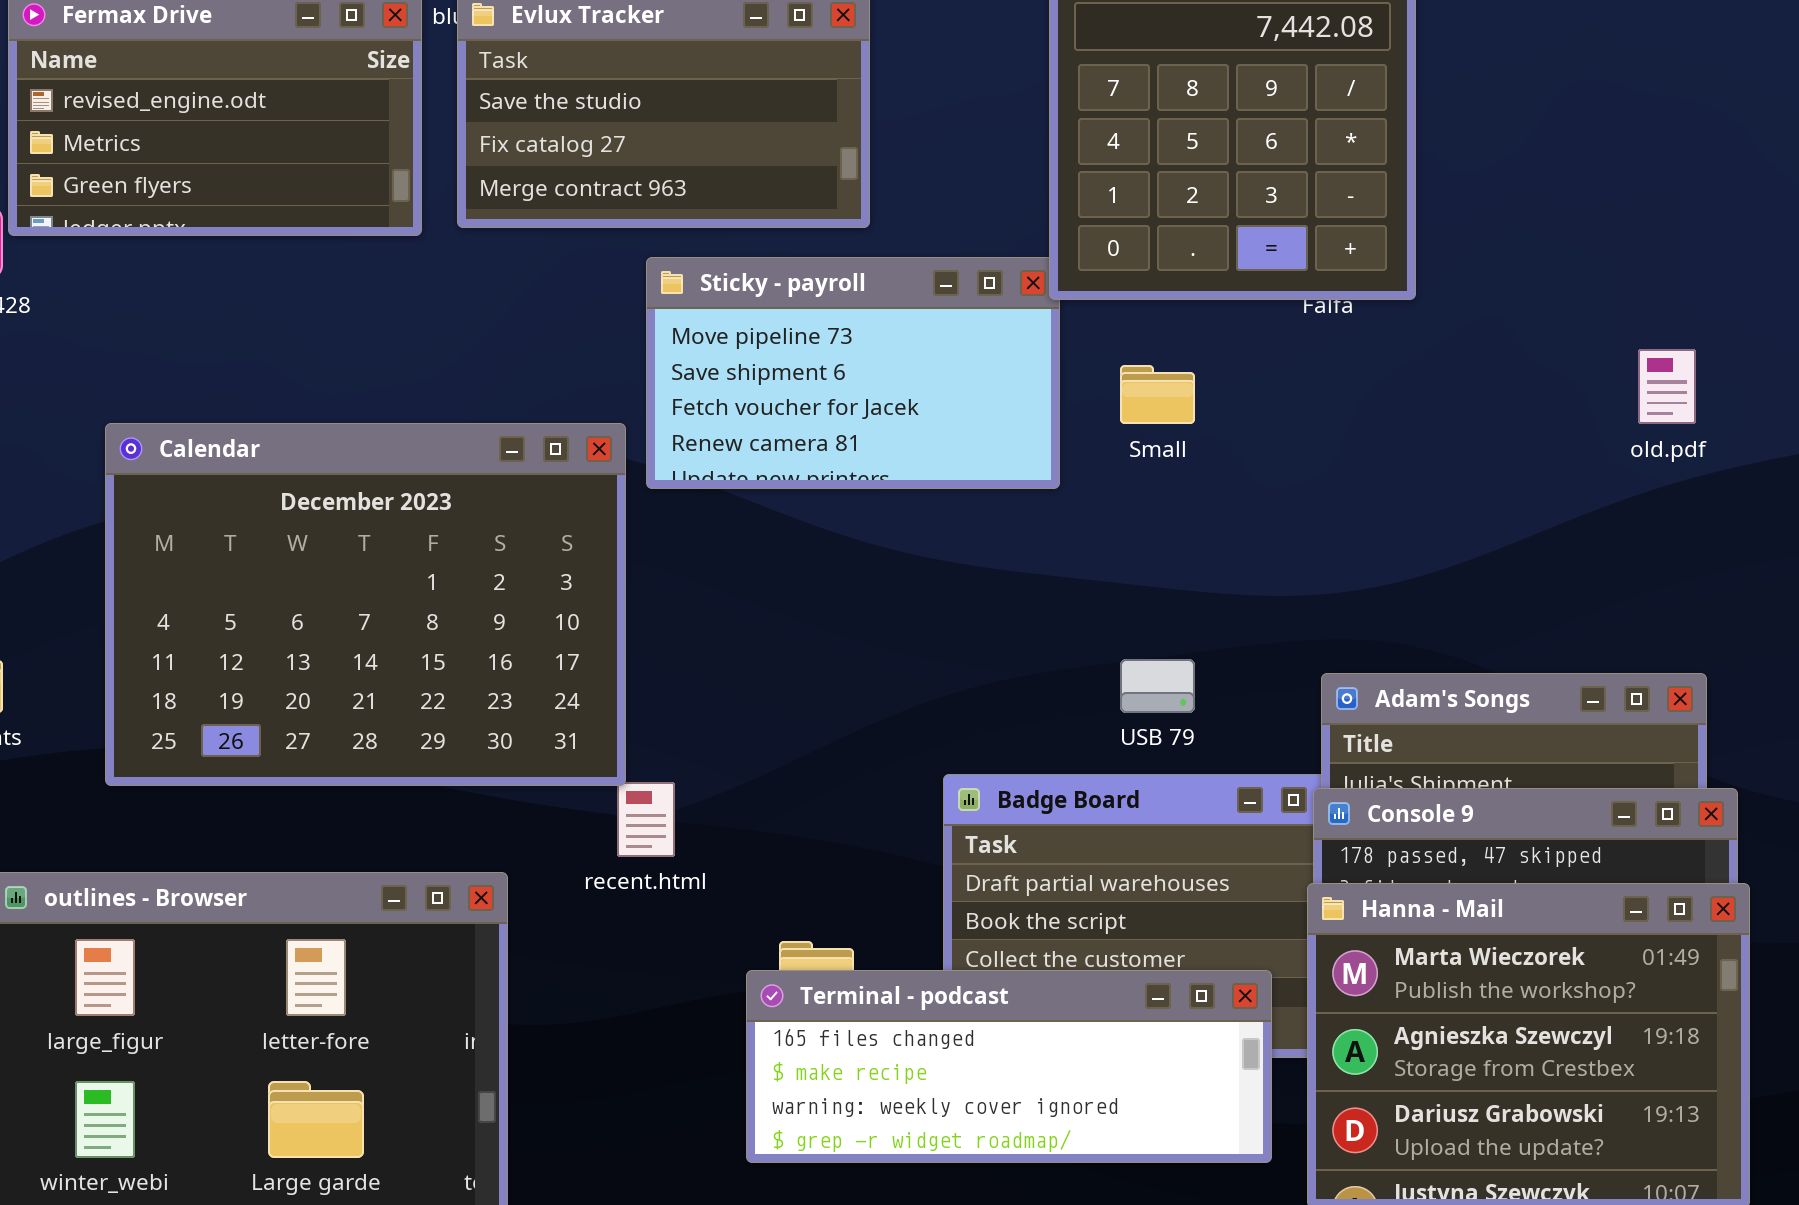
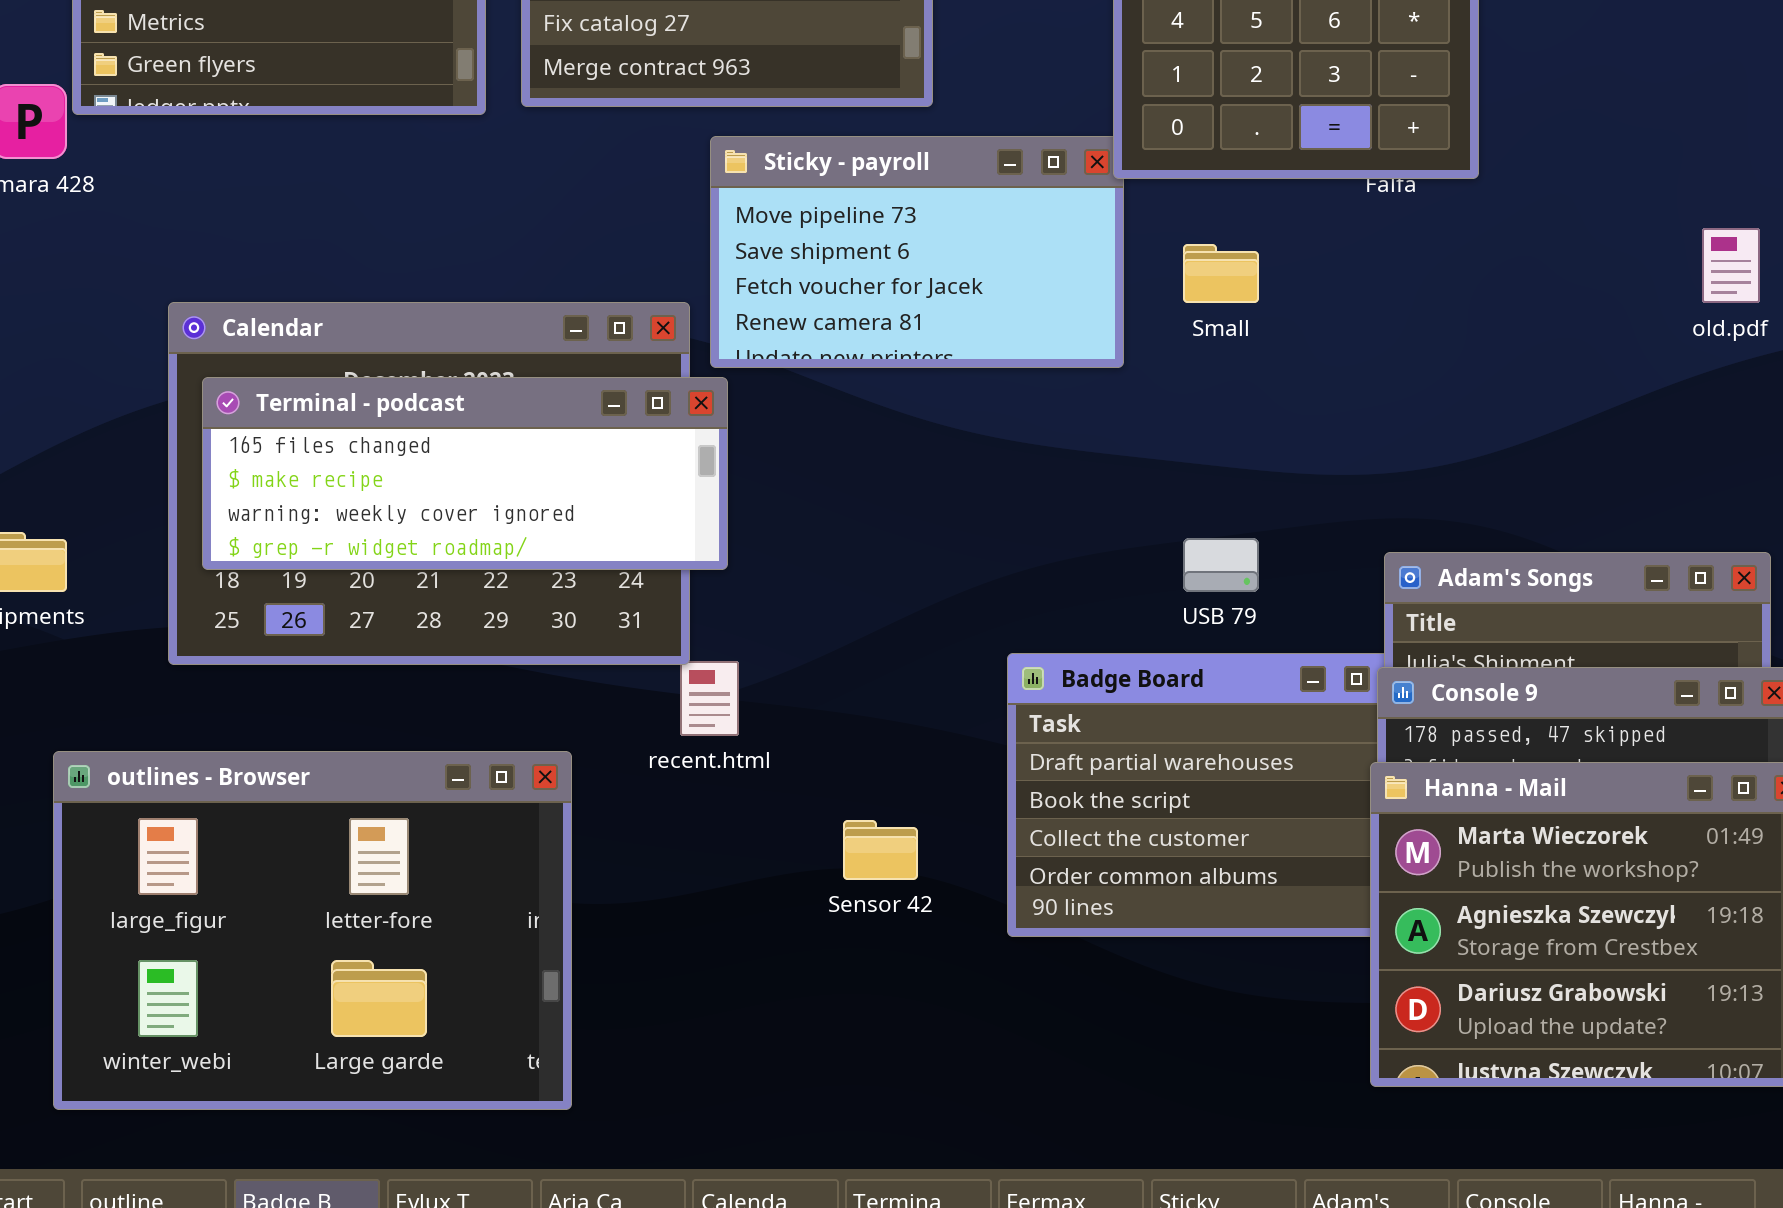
Terminal - podcast: [746,970,1272,1163] -> [202,377,728,570], moved

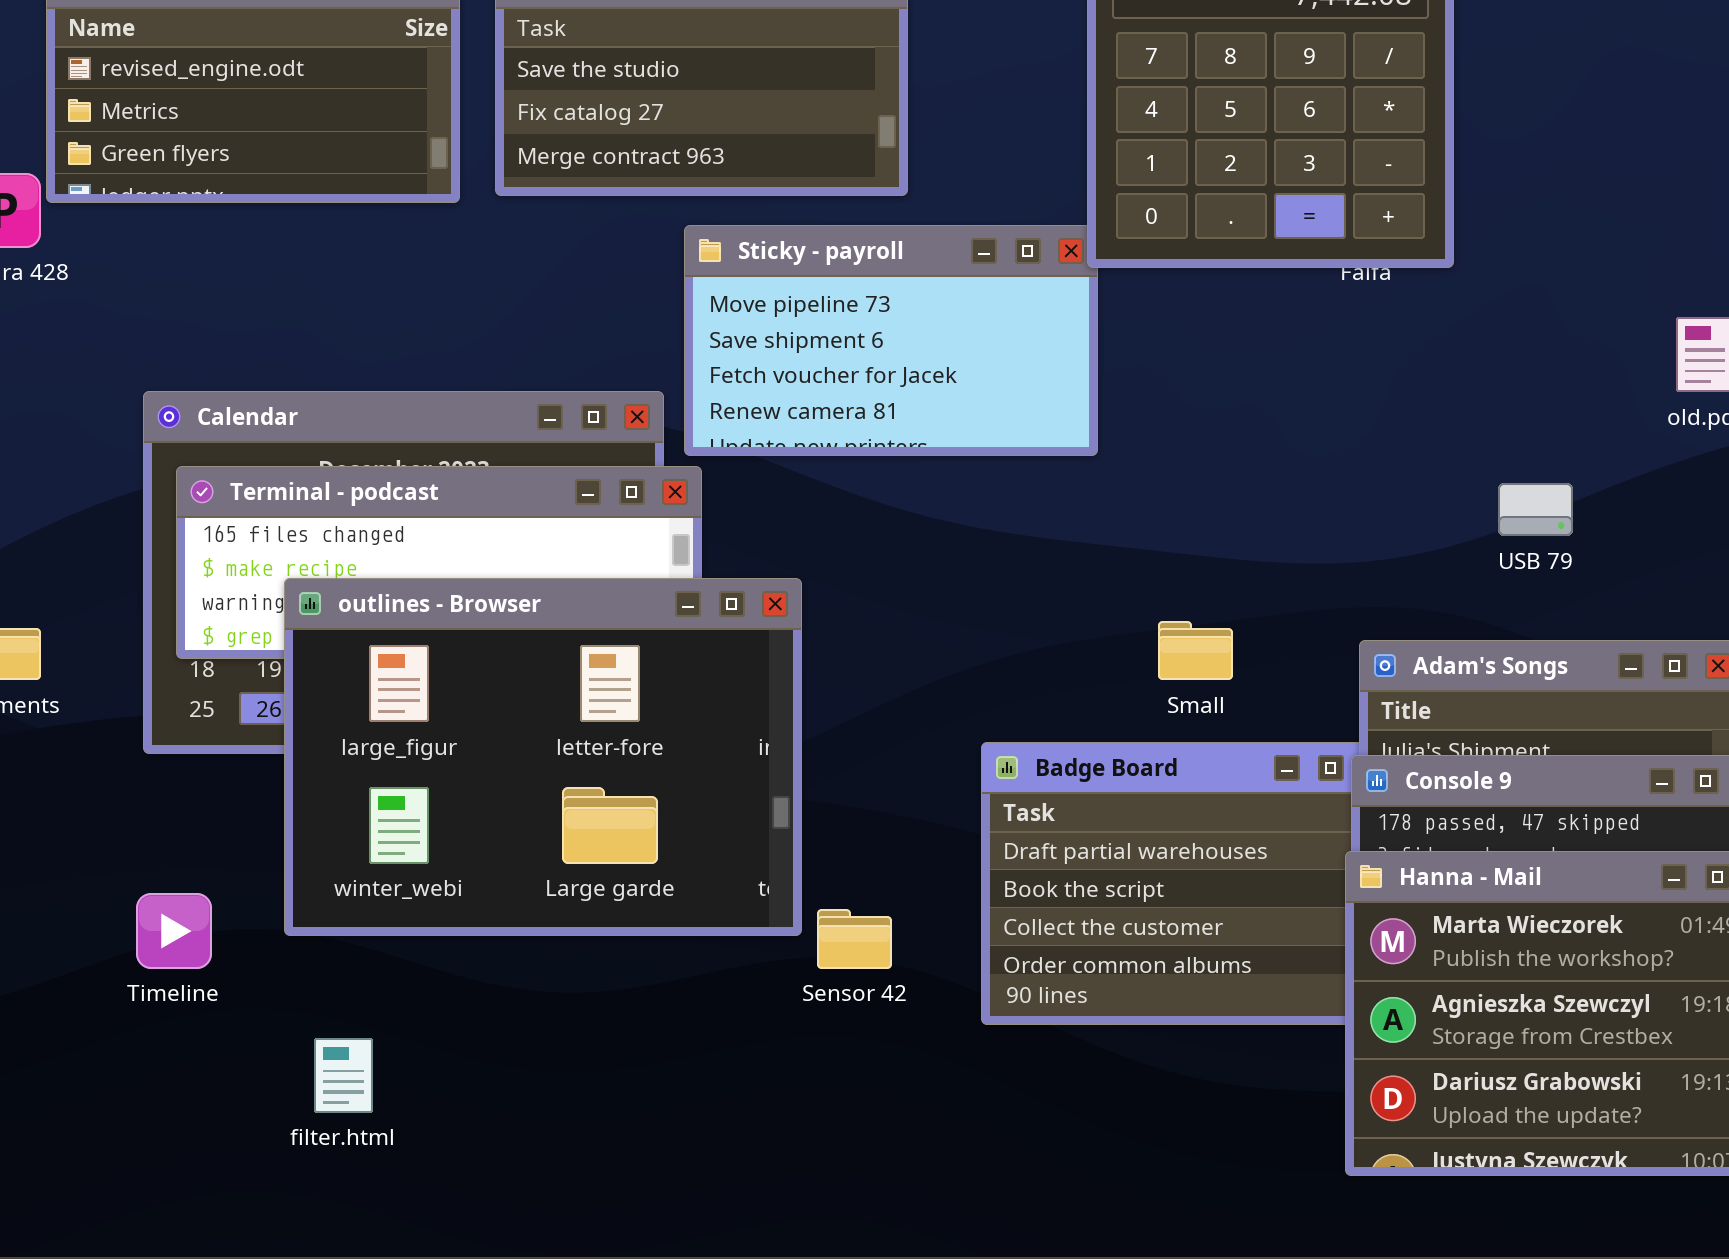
Small: [1183,244,1259,303] -> [1158,621,1233,680], moved
USB 79: [1183,538,1259,592] -> [1498,483,1573,536], moved
outlines - Browser: [53,751,572,1110] -> [284,578,802,936], moved

